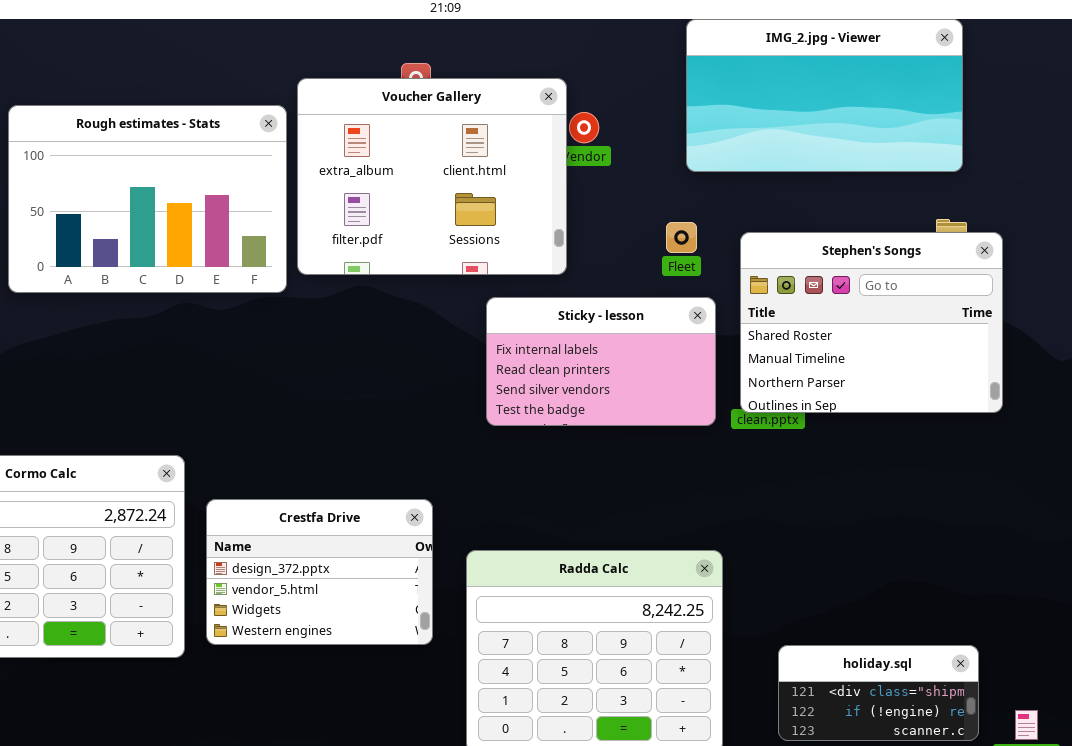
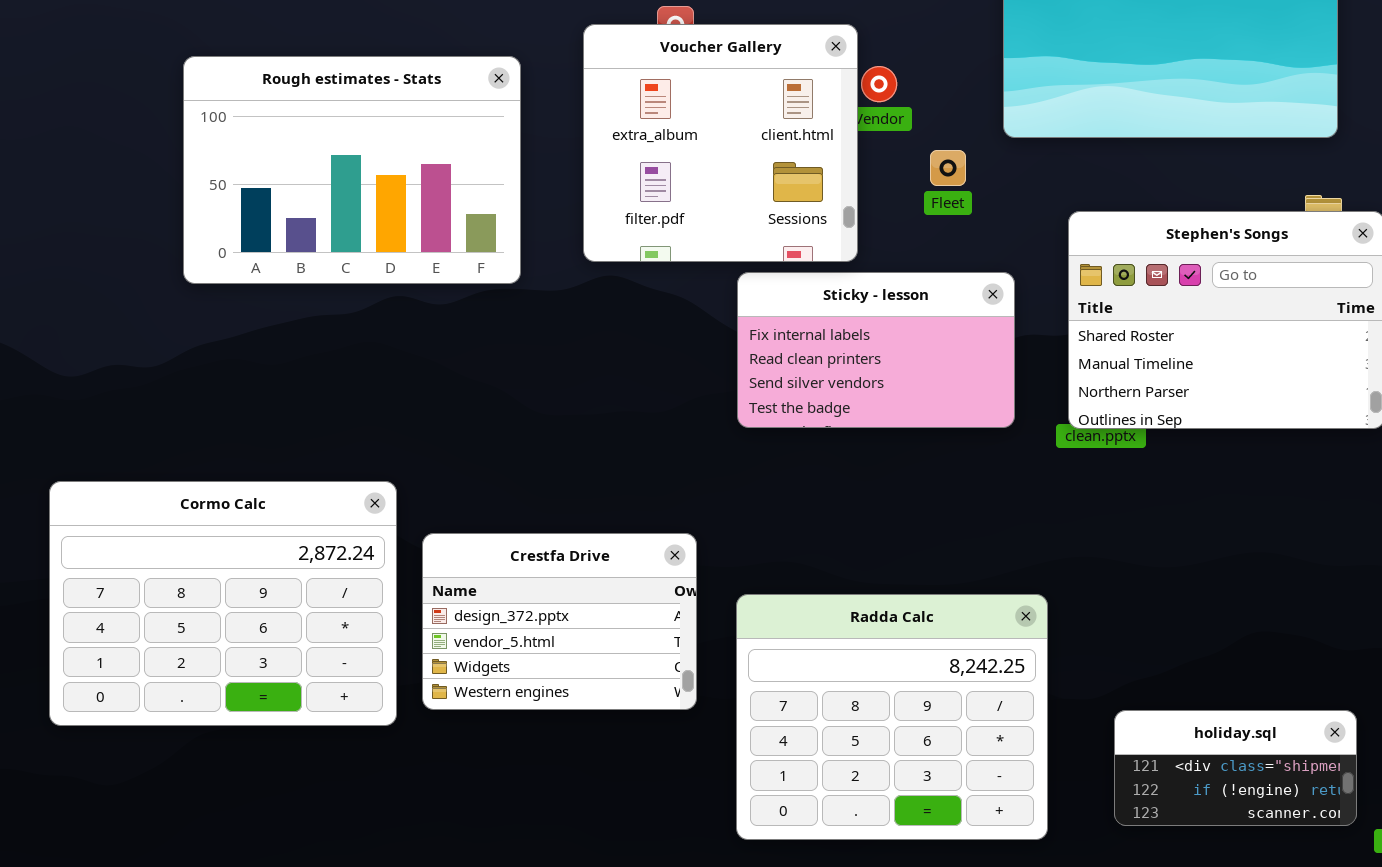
Voucher Gallery: [297,78,567,275] -> [583,24,858,262], resized
Fleet: [666,222,697,253] -> [930,150,966,186], moved
Sticky - lesson: [486,297,716,426] -> [737,272,1015,428], moved

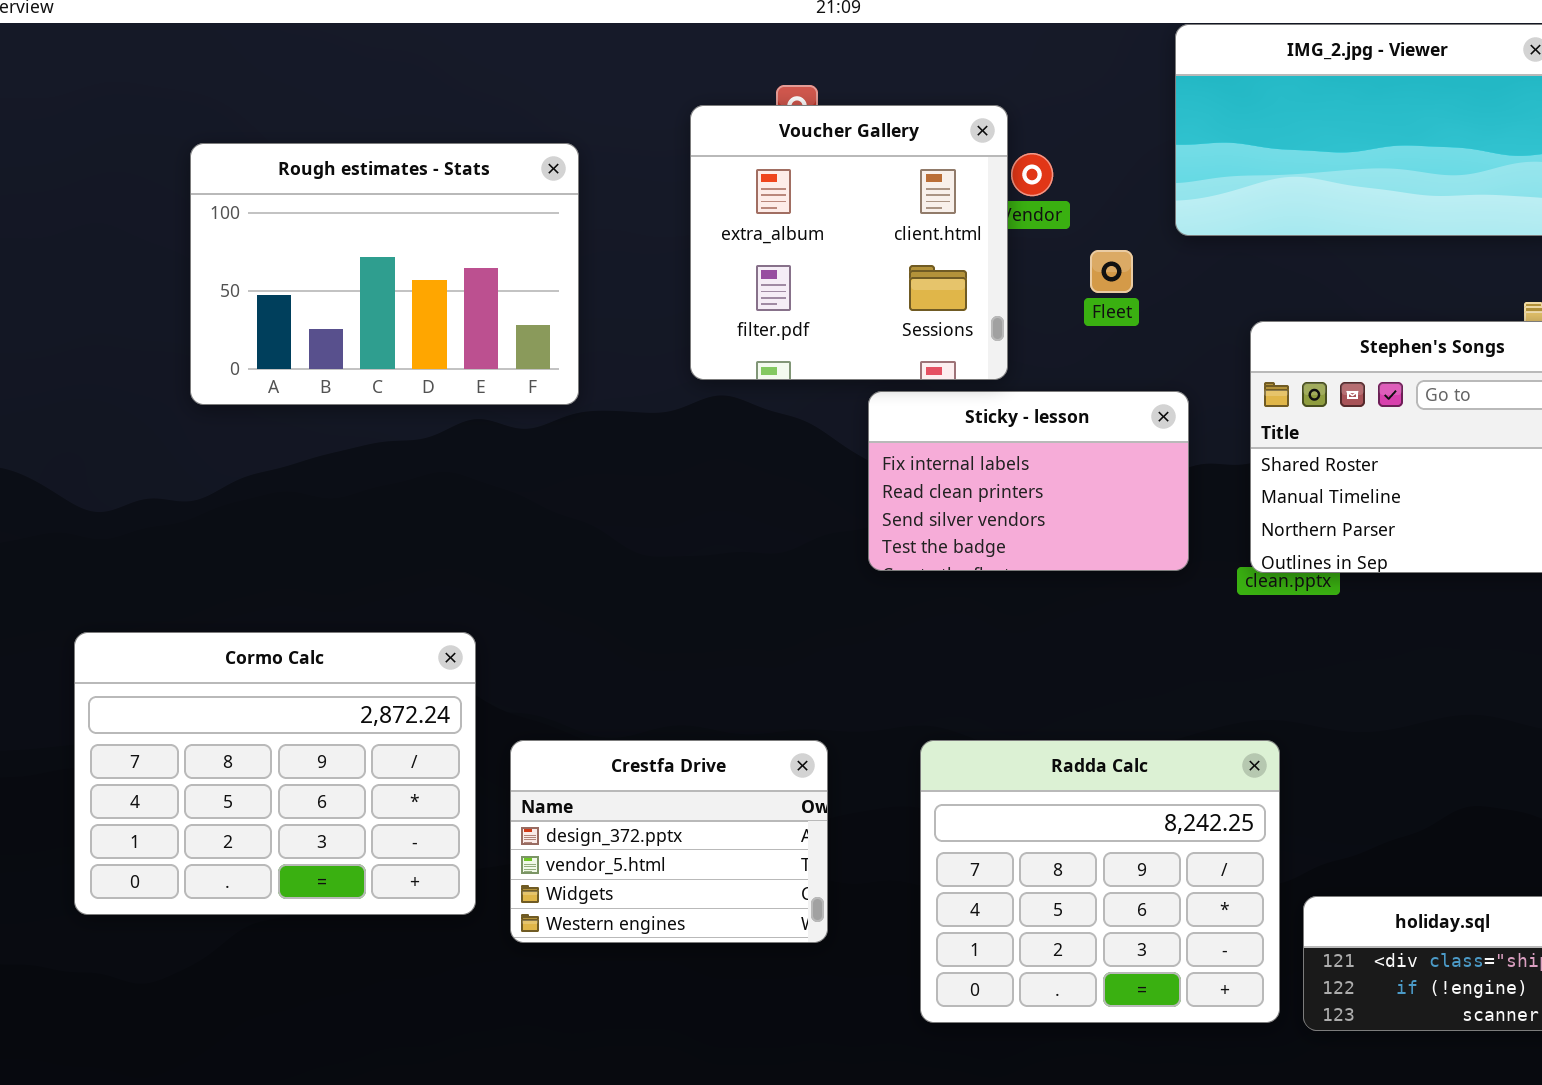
Rough estimates - Stats: [183,56,521,284] -> [190,143,579,405], moved
Crestfa Drive: [422,533,697,710] -> [510,740,828,943], moved
Radda Calc: [736,594,1048,840] -> [920,740,1280,1023], moved

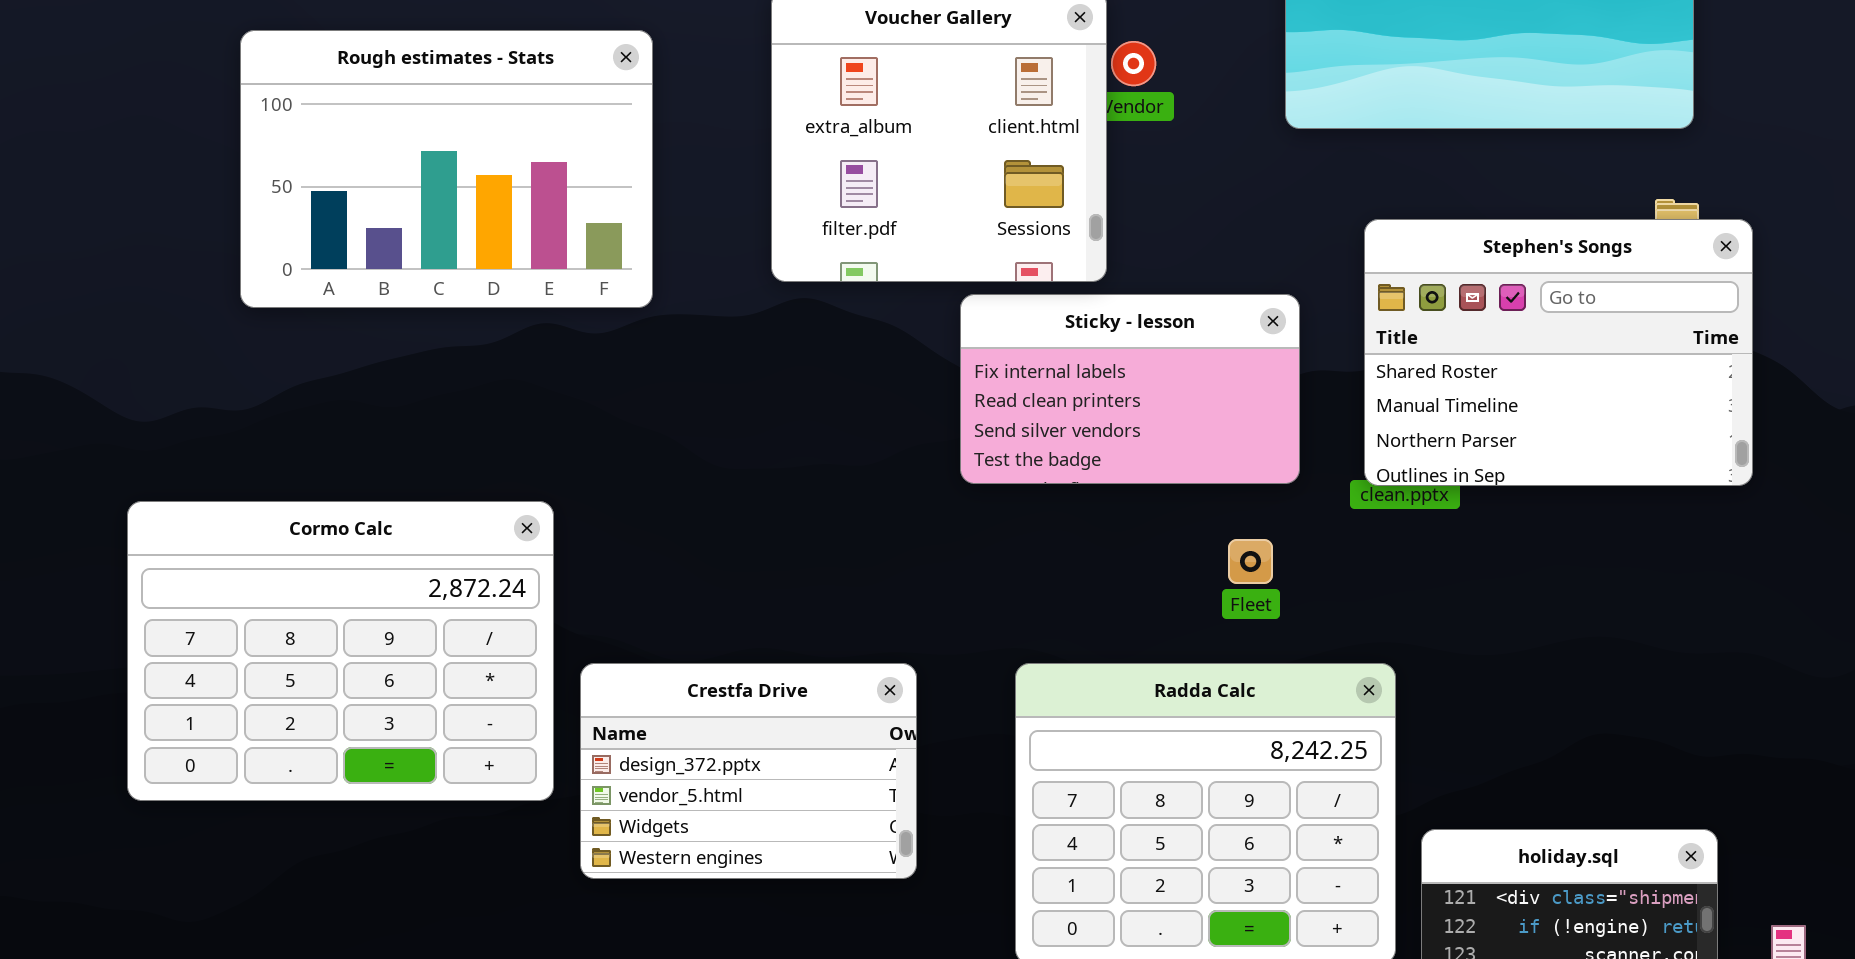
Fleet: [1090,250,1133,293] -> [1228,539,1273,584], moved
Cormo Calc: [74,632,476,915] -> [127,501,554,801], moved

